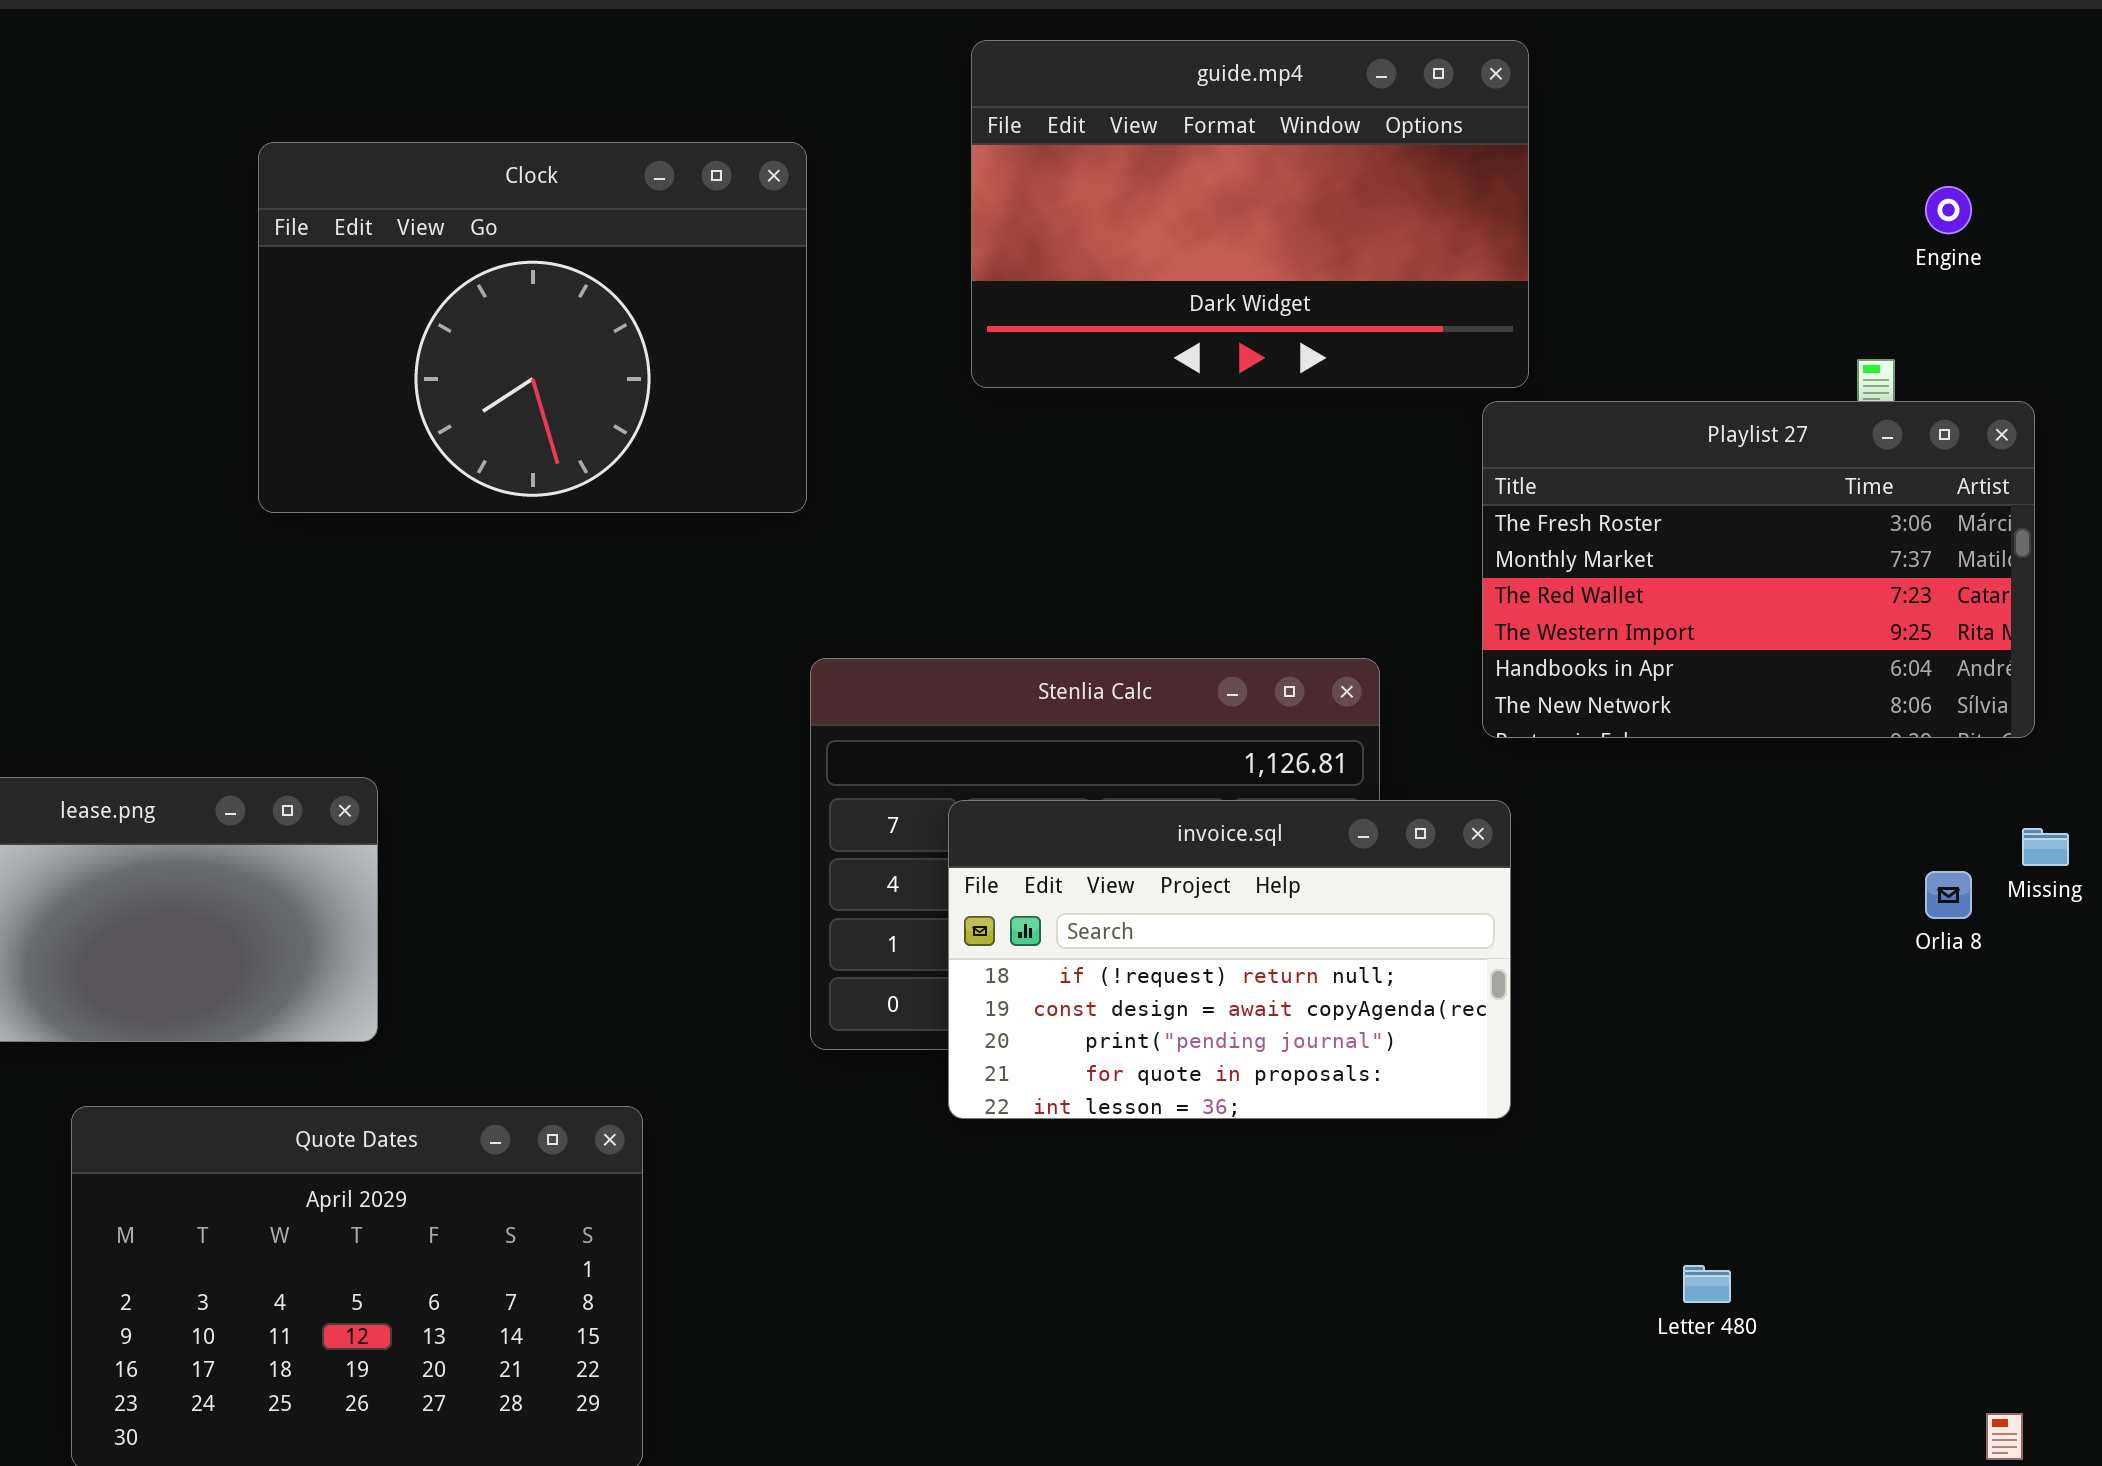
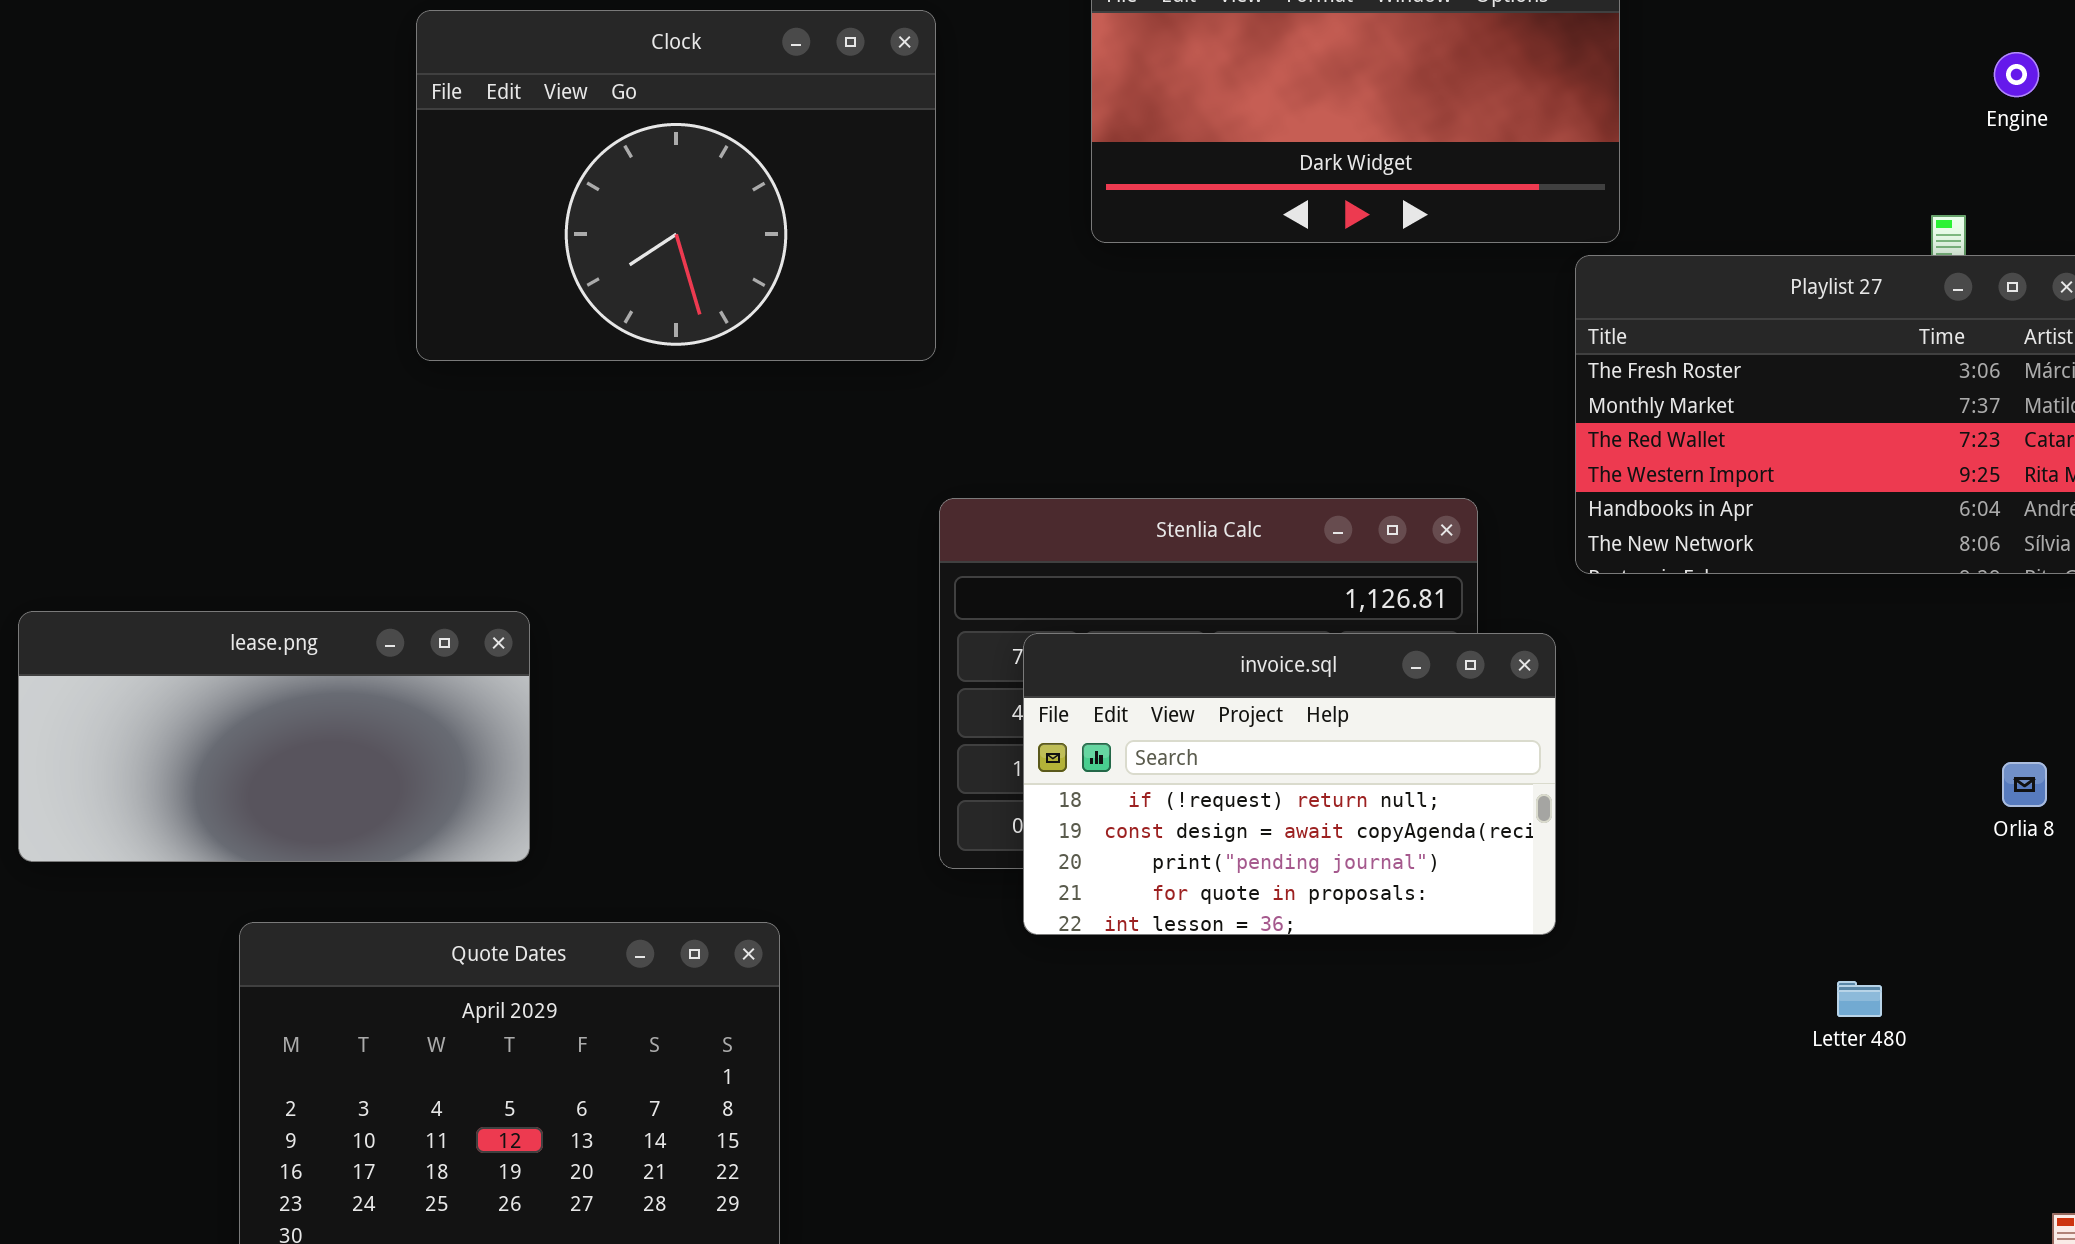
invoice.sql: [948,800,1511,1119] -> [1023,633,1556,935], moved
Orlia 8: [1925,871,1972,919] -> [2002,762,2047,807], moved
Letter 480: [1683,1265,1731,1303] -> [1837,981,1882,1017], moved

